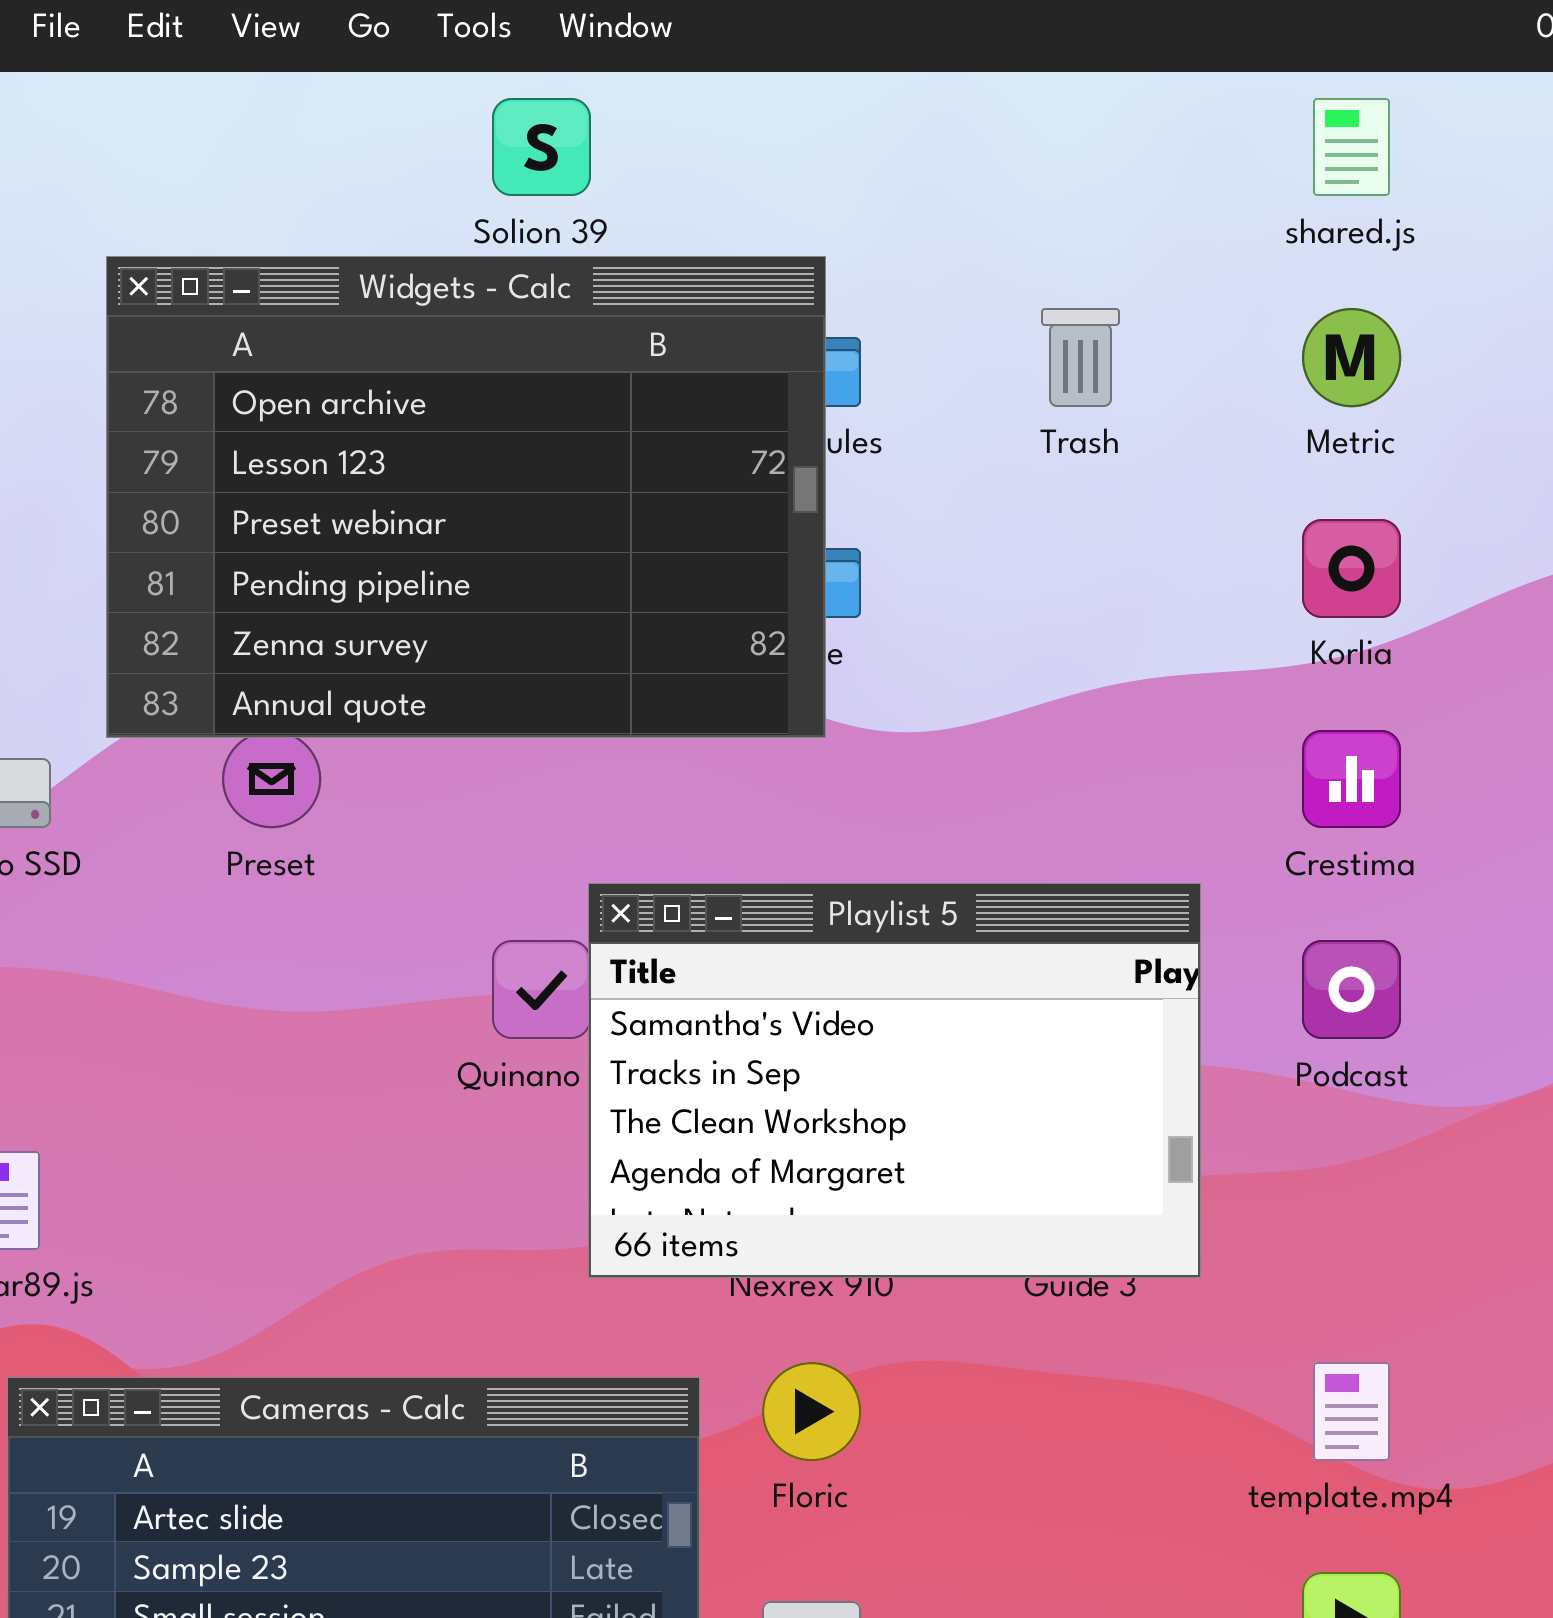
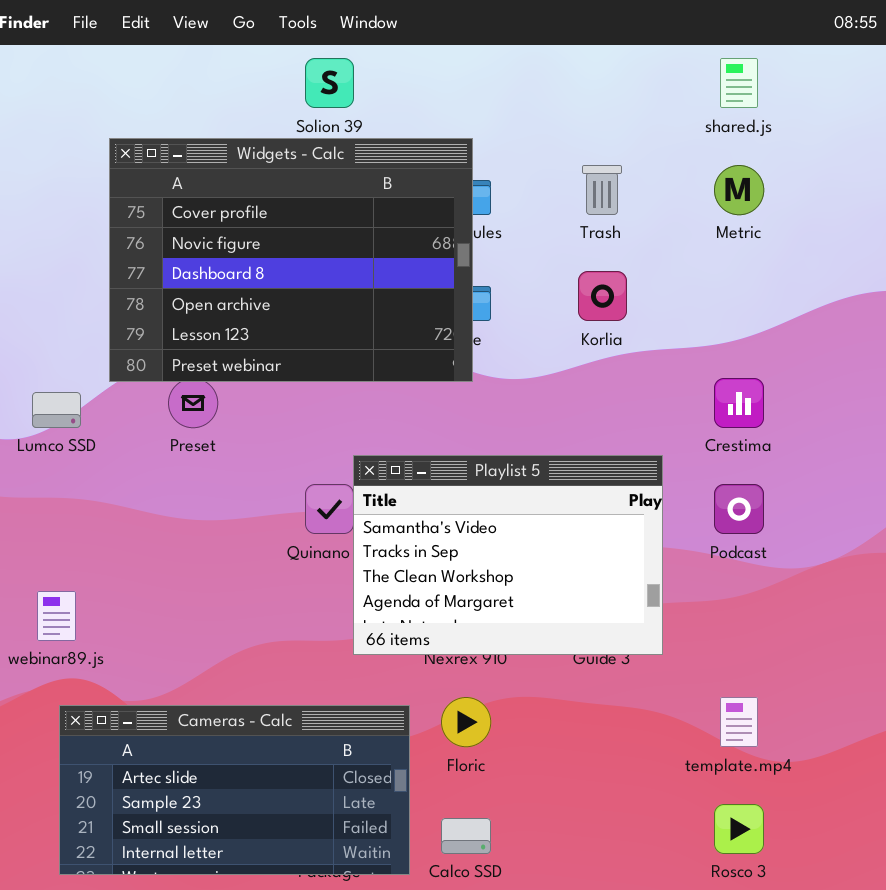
Widgets - Calc: [106,256,826,738] -> [109,138,473,382], scrolled up 3 rows
Korlia: [1302,519,1401,618] -> [578,271,627,321], moved

